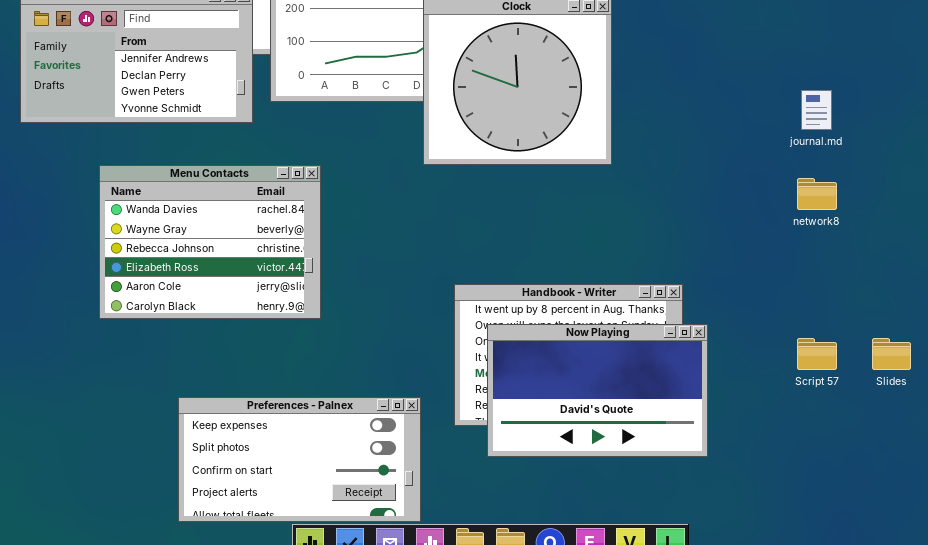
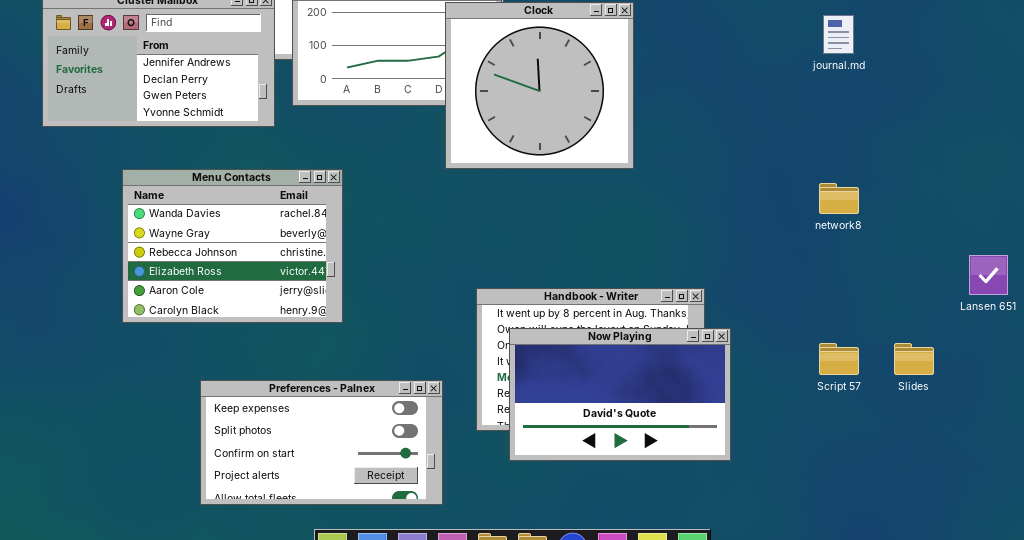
journal.md: [801,90,832,130] -> [823,15,854,54], moved
Preferences - Palnex: [178,397,421,522] -> [200,380,443,505], moved

